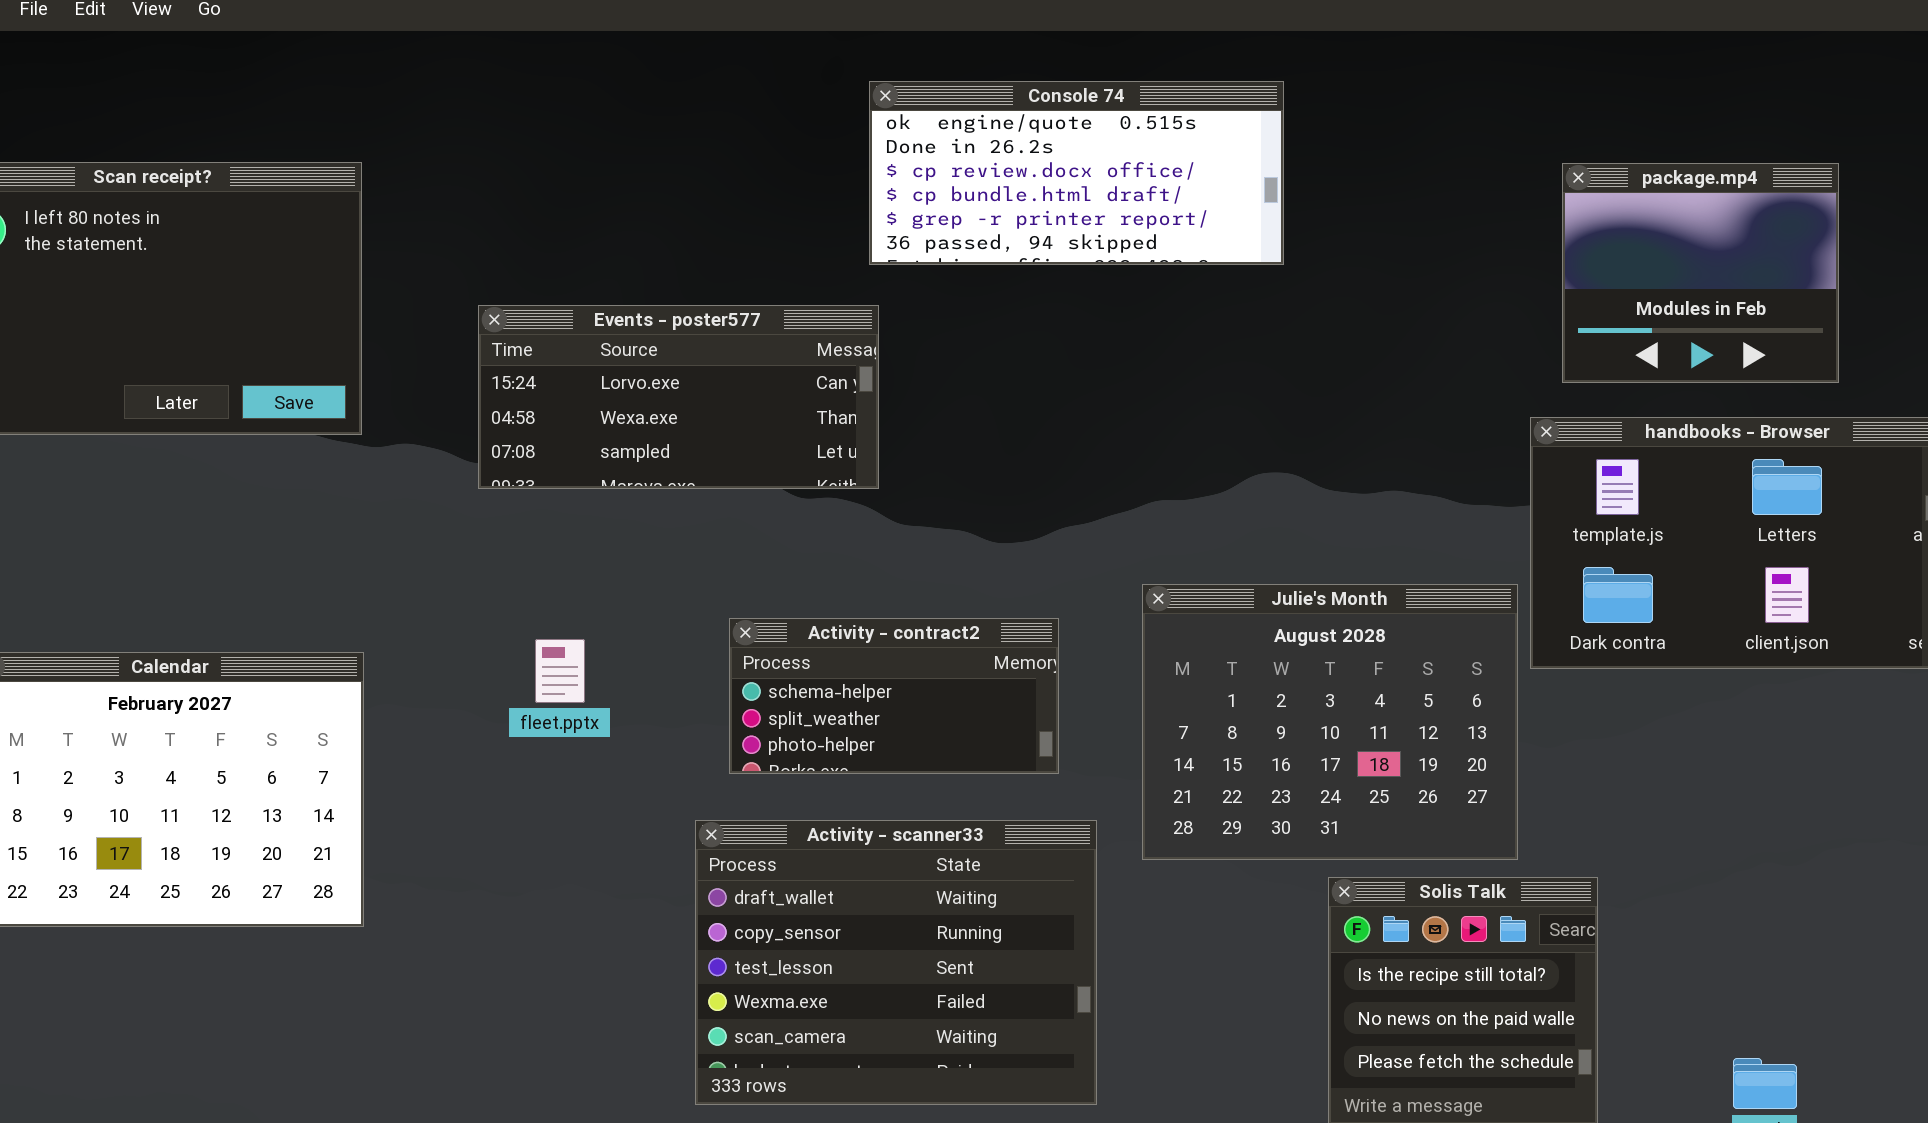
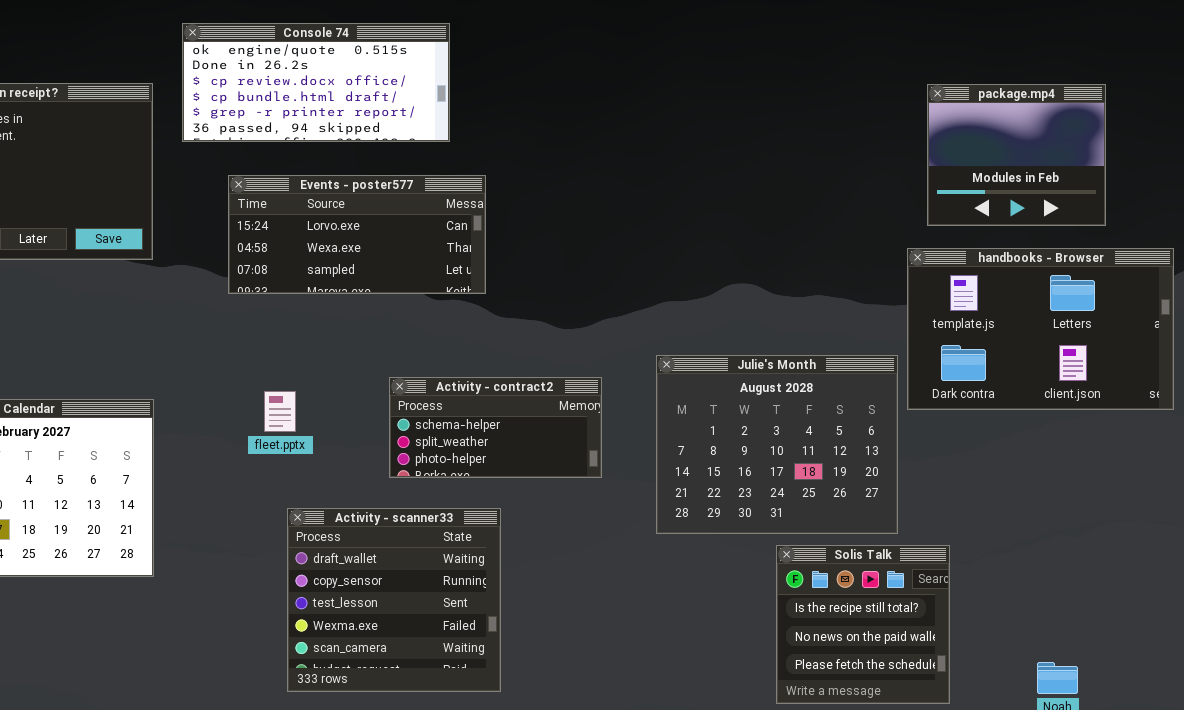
Console 74: [869,81,1284,265] -> [182,23,450,142], moved
Activity - scanner33: [695,820,1097,1105] -> [287,508,501,692], moved, resized

